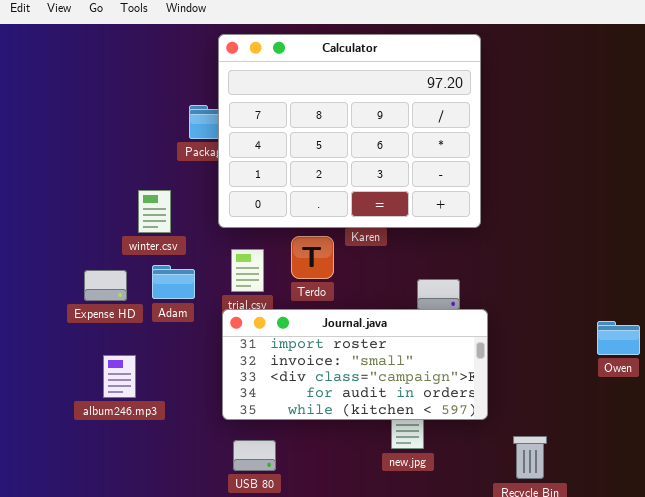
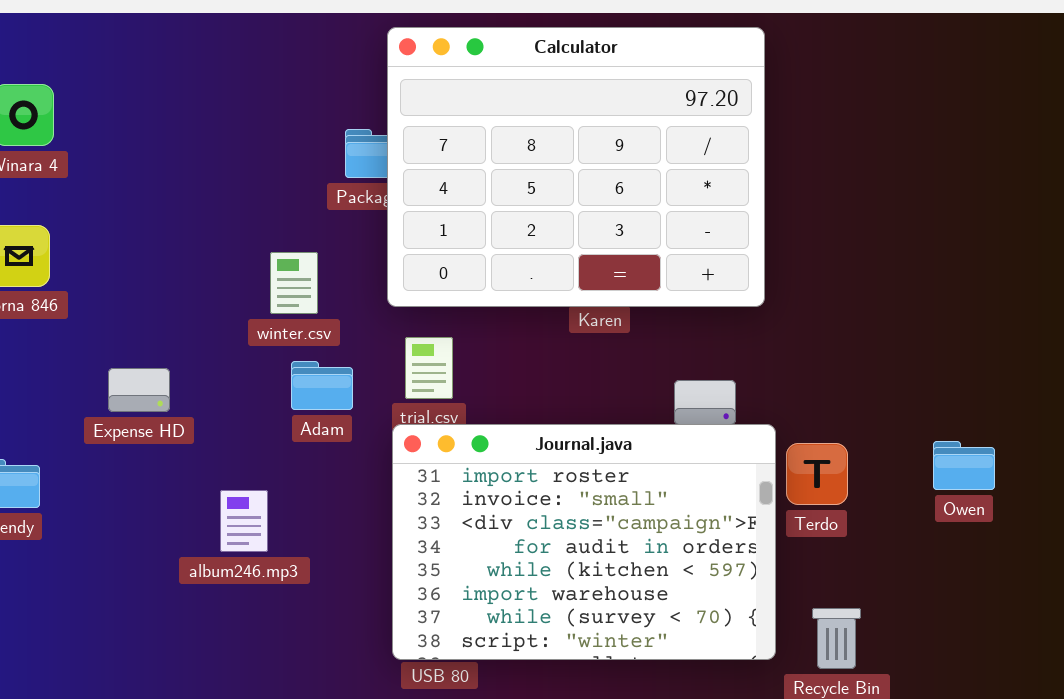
Terdo: [291,236,334,279] -> [786,443,848,505], moved
Expense HD: [84,270,127,301] -> [108,368,170,412], moved
Journal.java: [222,309,488,420] -> [392,424,776,660], resized

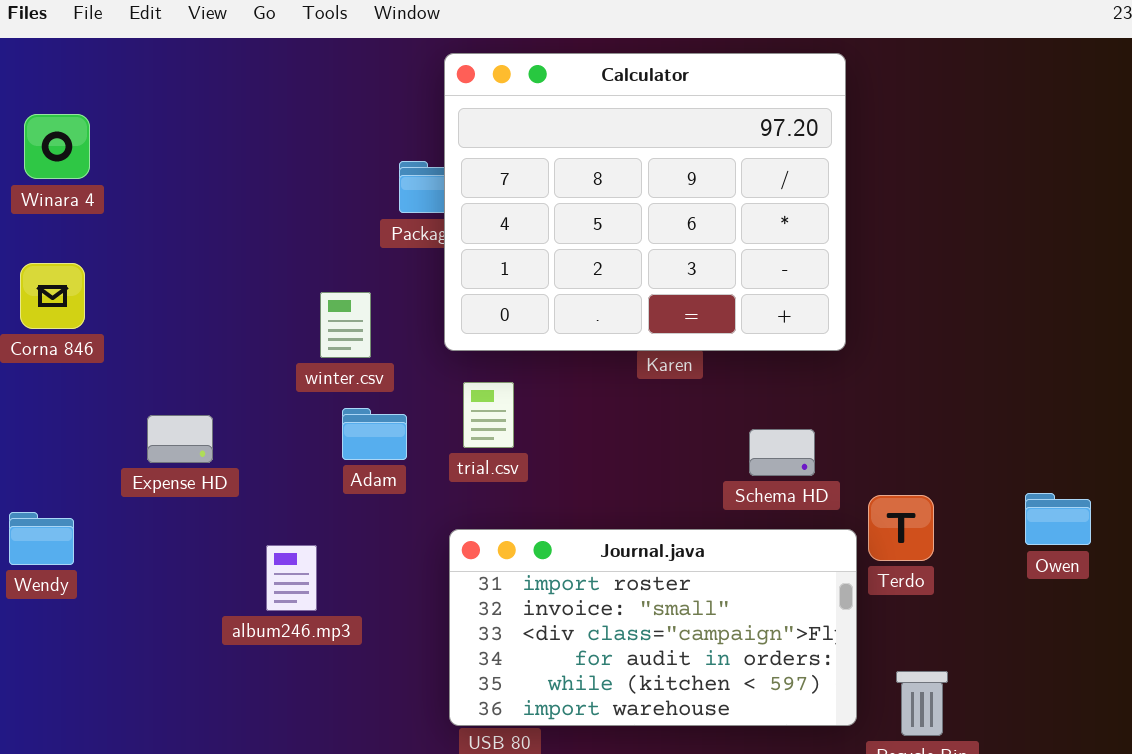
Journal.java: [392,424,776,660] -> [449,529,857,726], resized

